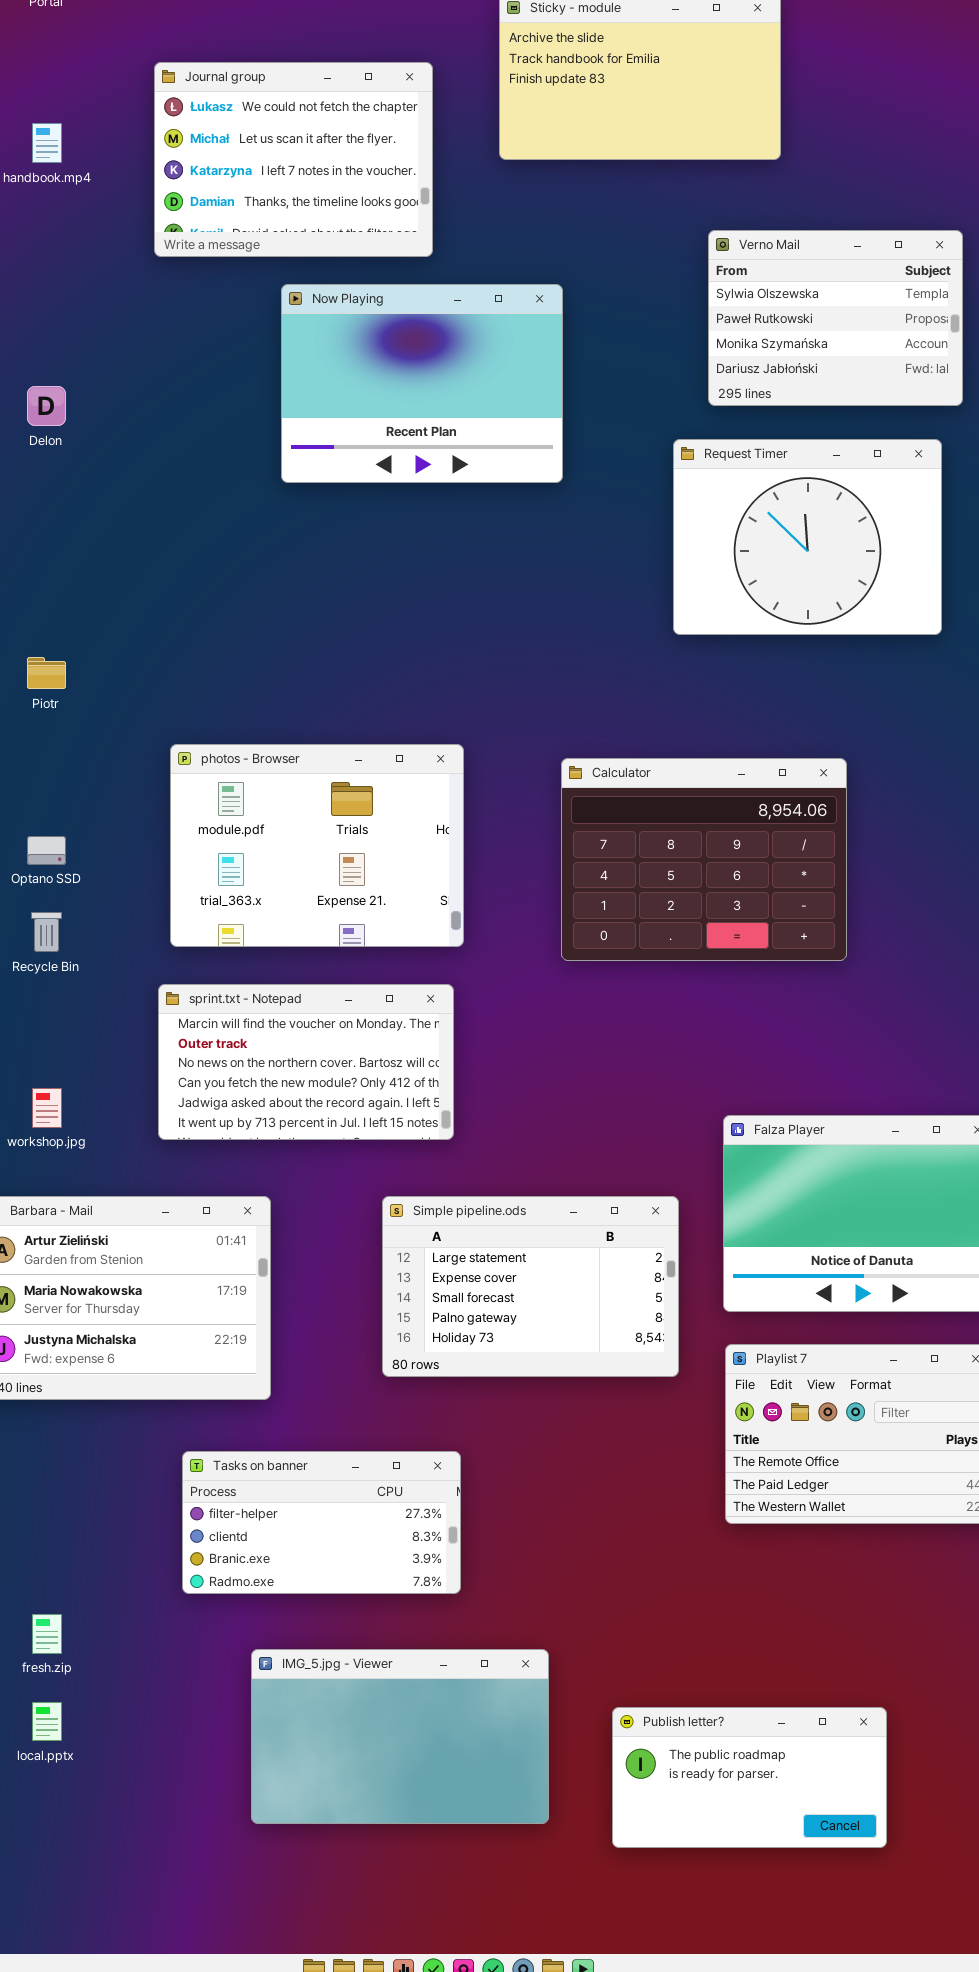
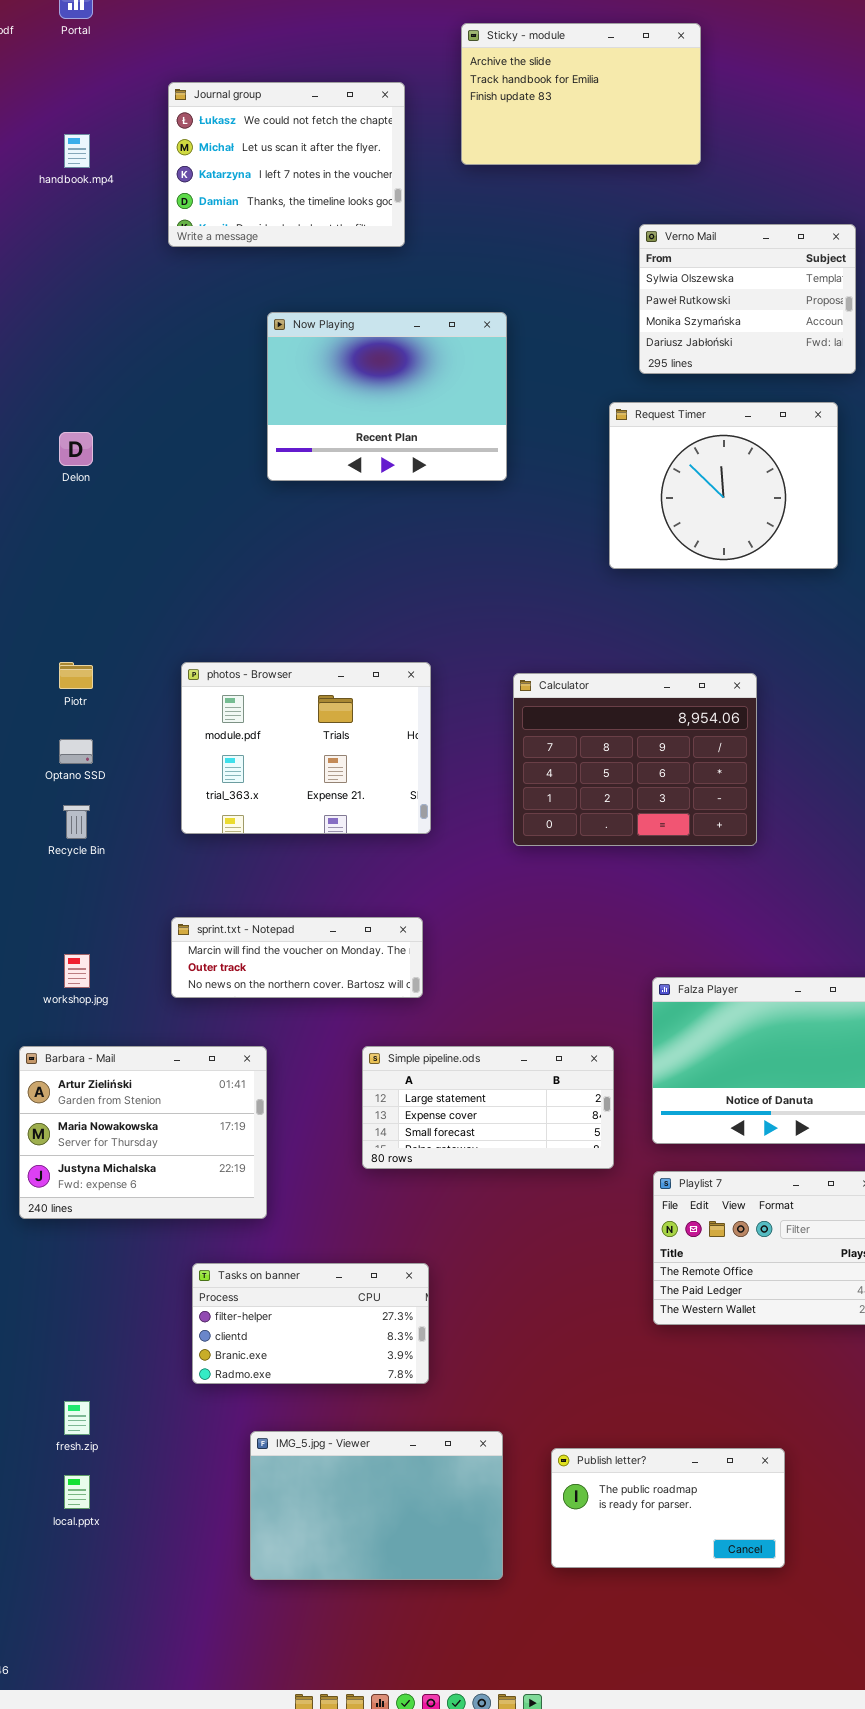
Now Playing: [281,284,563,483] -> [267,312,507,481], moved
Delon: [27,386,66,426] -> [59,432,93,466], moved
Piotr: [27,657,66,689] -> [59,662,93,689], moved
sprint.txt - Notepad: [158,984,454,1140] -> [171,917,423,998], resized
Simple pipeline.ods: [382,1196,679,1377] -> [362,1046,614,1169], resized
Publish letter?: [612,1707,887,1848] -> [551,1448,785,1568], moved

